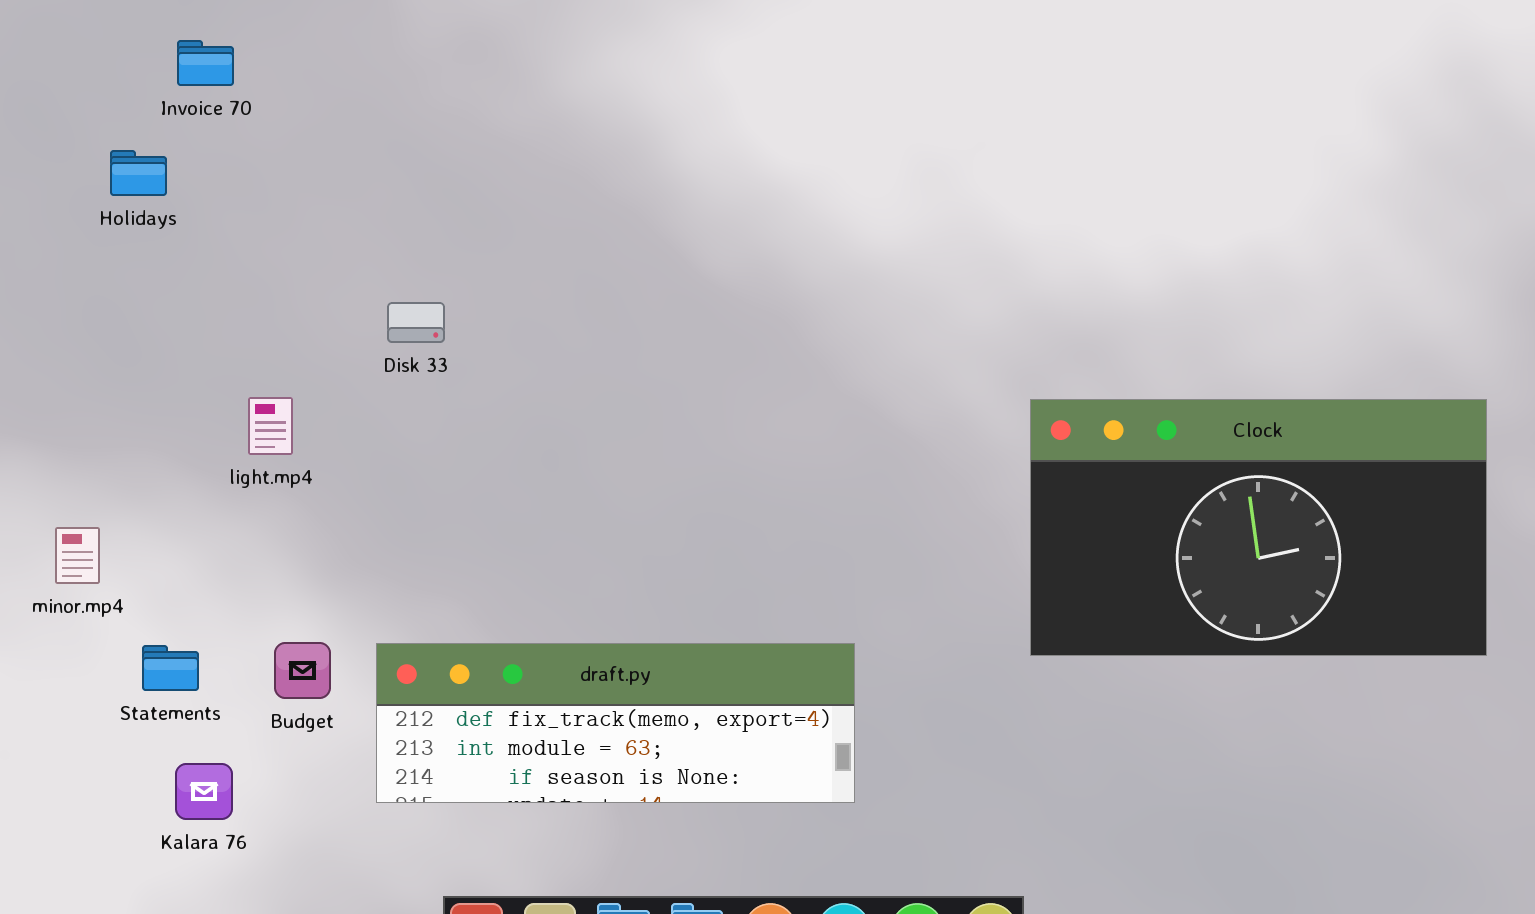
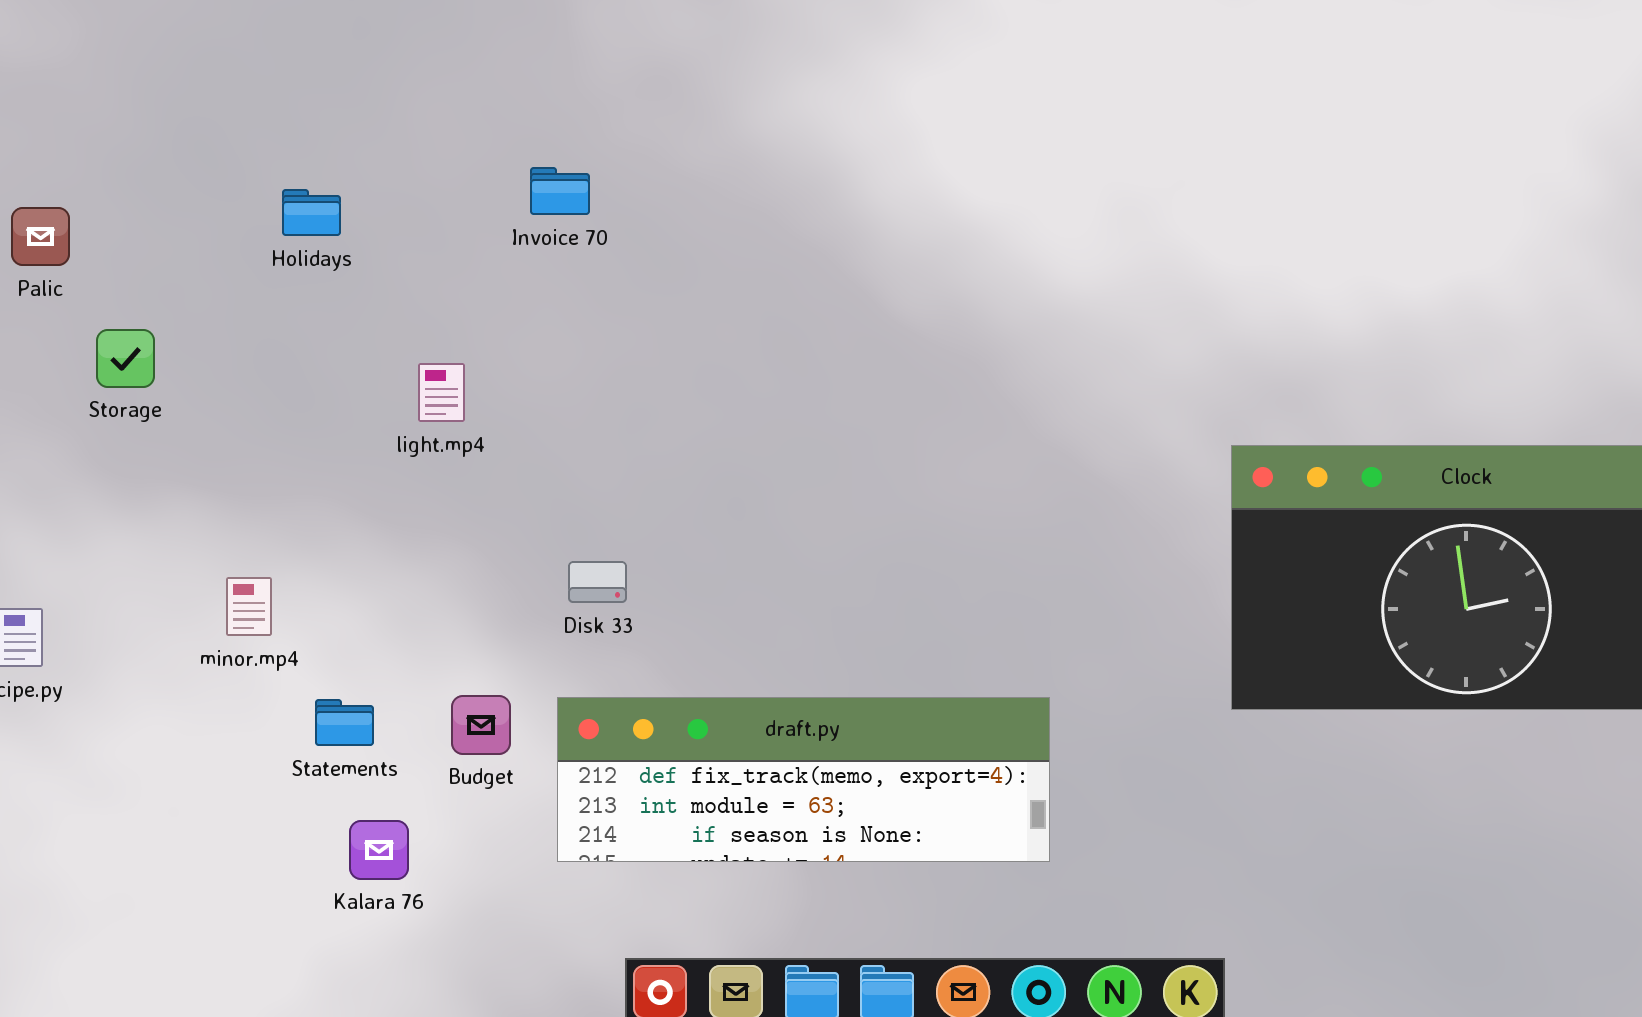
Invoice 70: [177,40,234,86] -> [530,167,590,215], moved
Disk 33: [387,302,445,343] -> [568,561,627,603], moved
light.mp4: [248,397,293,455] -> [418,363,465,422], moved

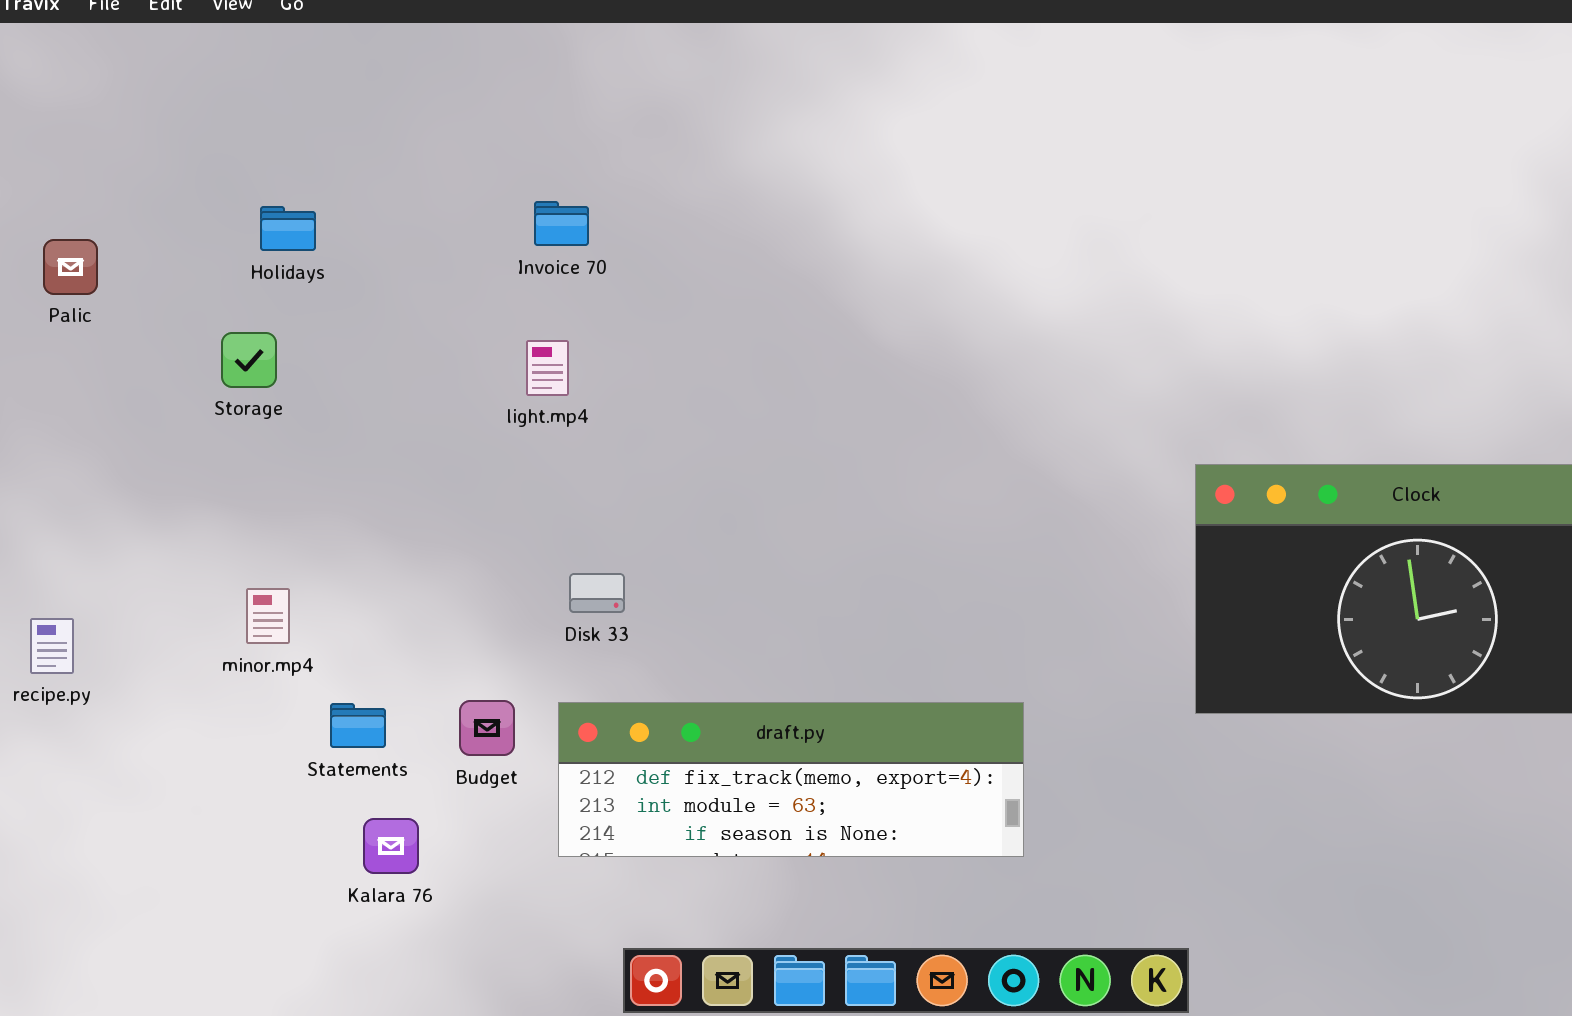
Holidays: [282,189,341,236] -> [260,206,316,251], moved
Storage: [96,329,155,388] -> [221,332,277,388], moved
light.mp4: [418,363,465,422] -> [526,340,569,396], moved

